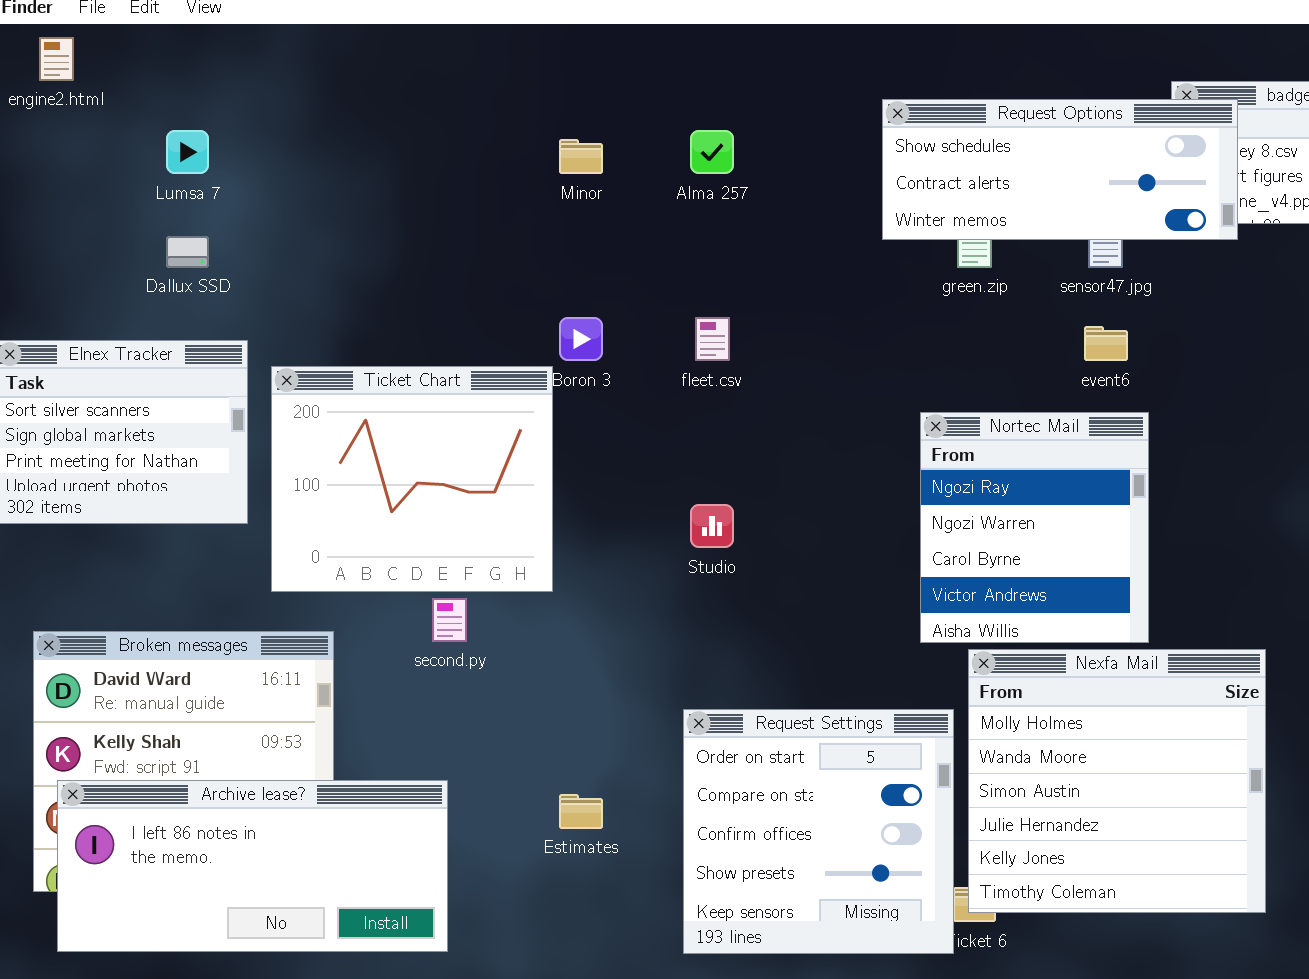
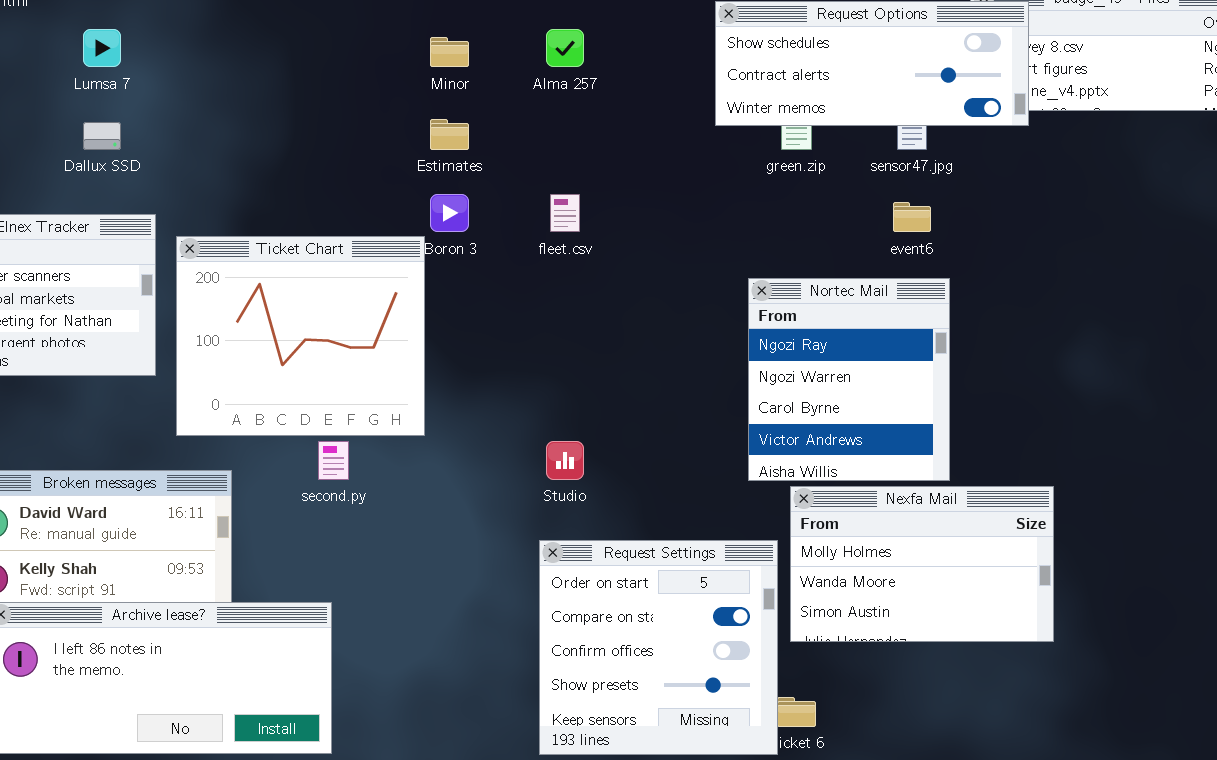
Studio: [690,504,734,548] -> [546,441,584,480], moved
Nexfa Mail: [968,649,1266,913] -> [790,486,1054,642], resized
Estimates: [559,794,603,829] -> [430,119,469,150], moved

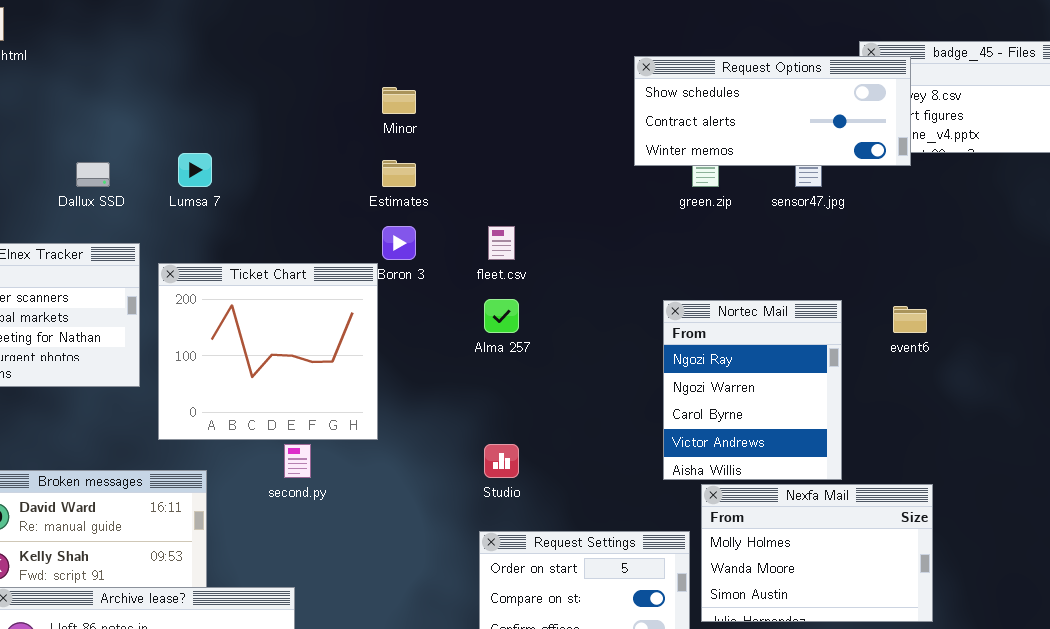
Lumsa 7: [83,29,121,67] -> [178,153,212,187], moved
Alma 257: [546,29,584,67] -> [484,299,519,333], moved
event6: [893,202,931,232] -> [893,306,927,333], moved

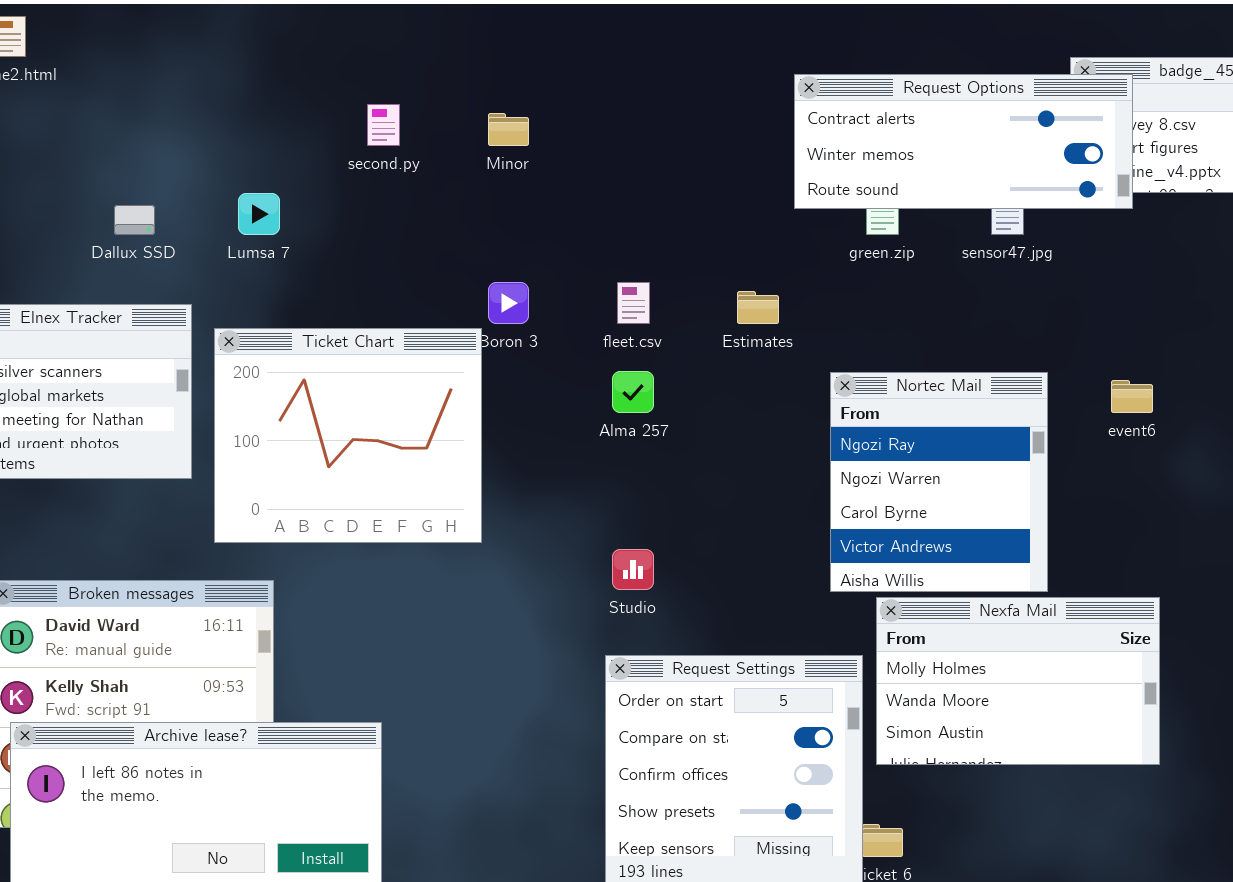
Request Options: [634,56,911,166] -> [794,74,1133,209], scrolled down 1 row
Estimates: [382,160,416,187] -> [737,291,779,324], moved
second.py: [284,444,311,478] -> [367,104,400,146], moved

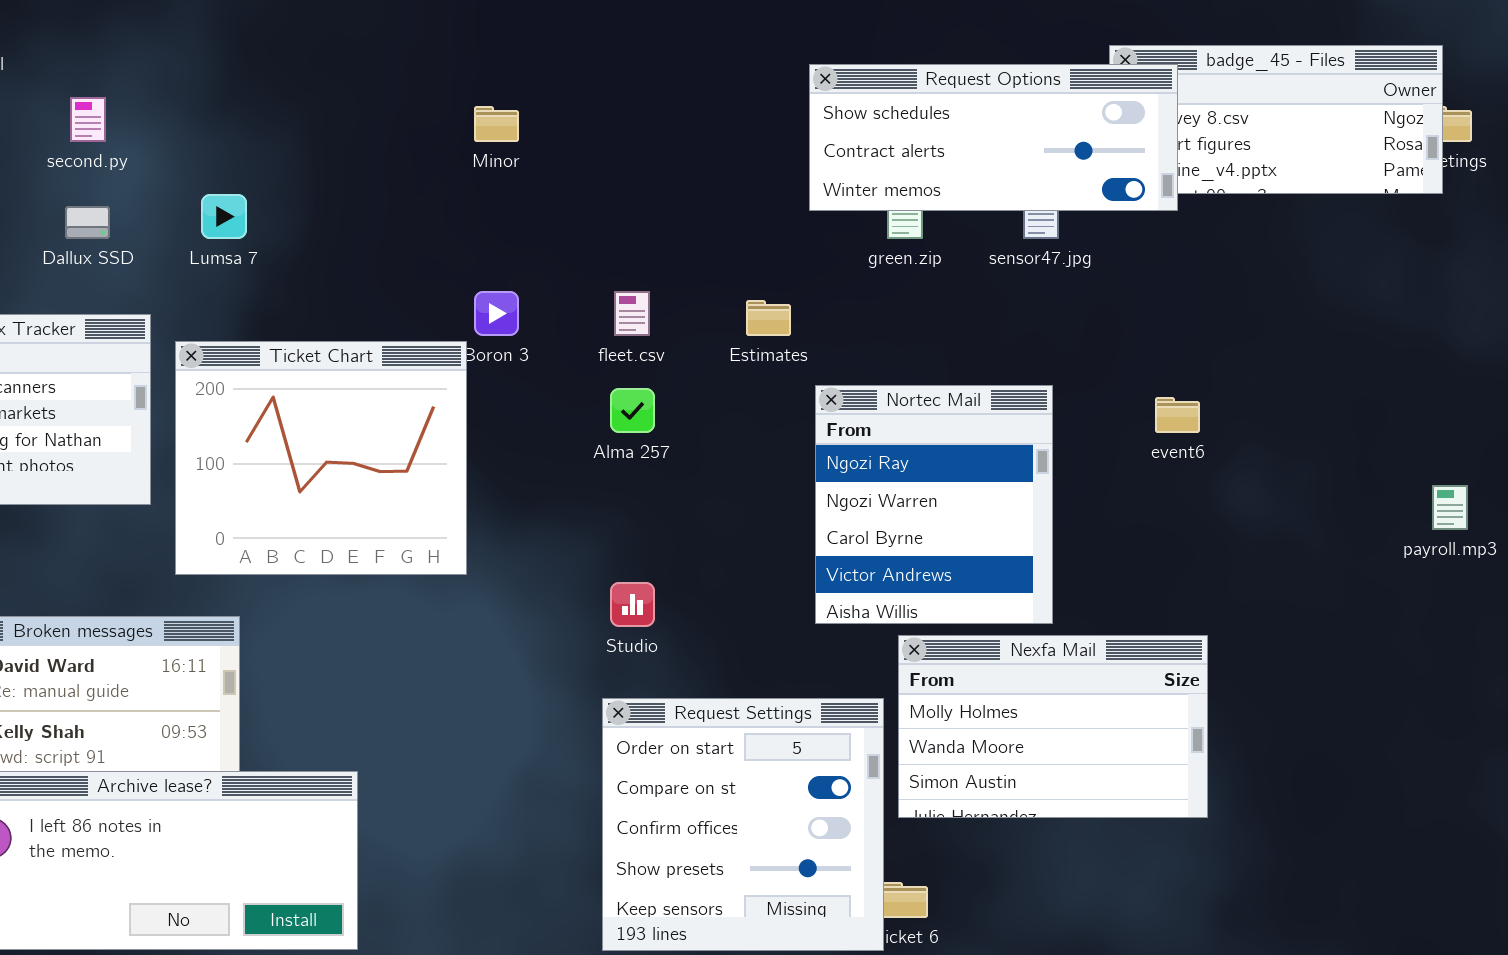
Request Options: [794,74,1133,209] -> [809,64,1178,211], scrolled up 1 row
second.py: [367,104,400,146] -> [70,97,106,142], moved
Nortec Mail: [830,372,1048,592] -> [815,385,1053,624], moved

